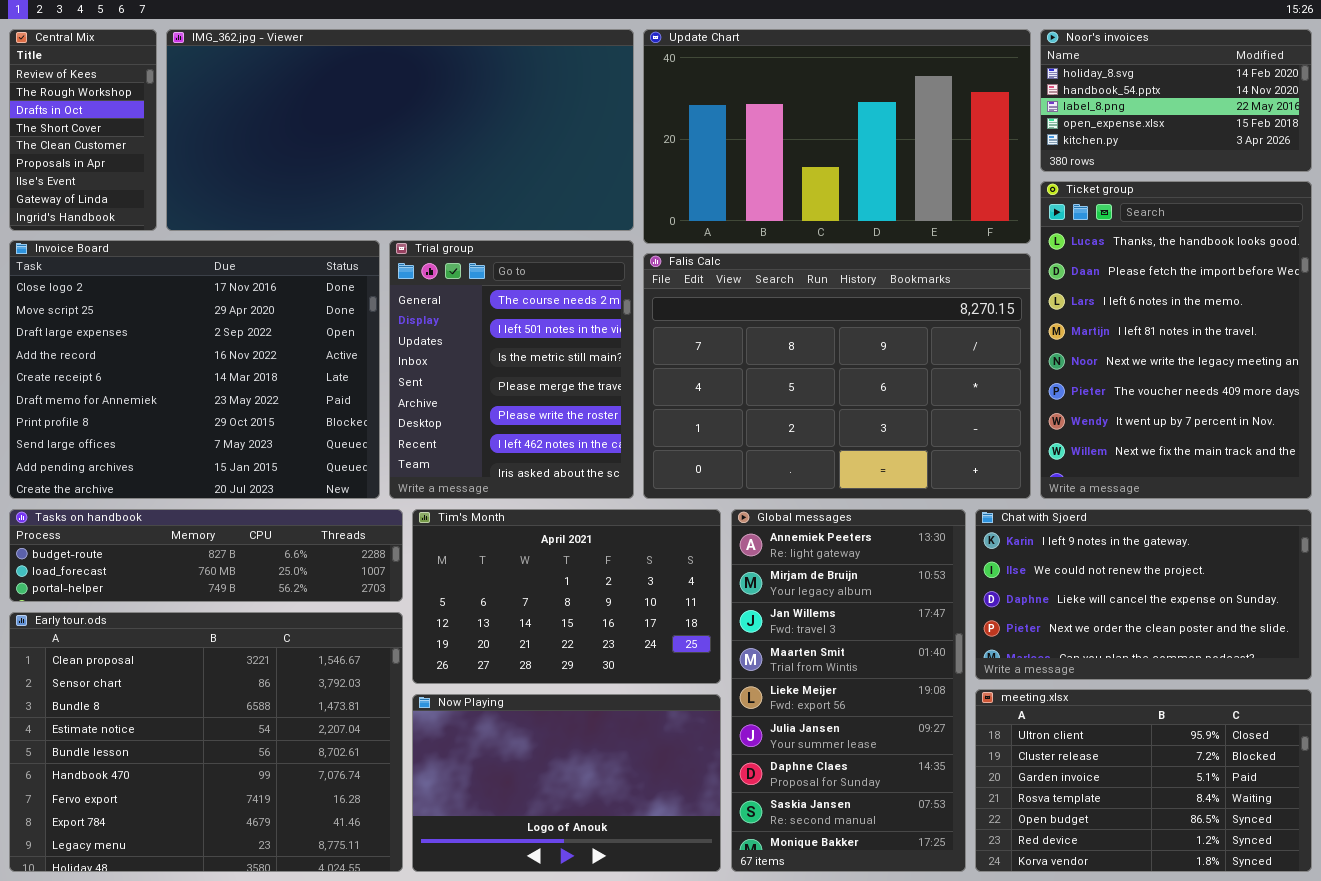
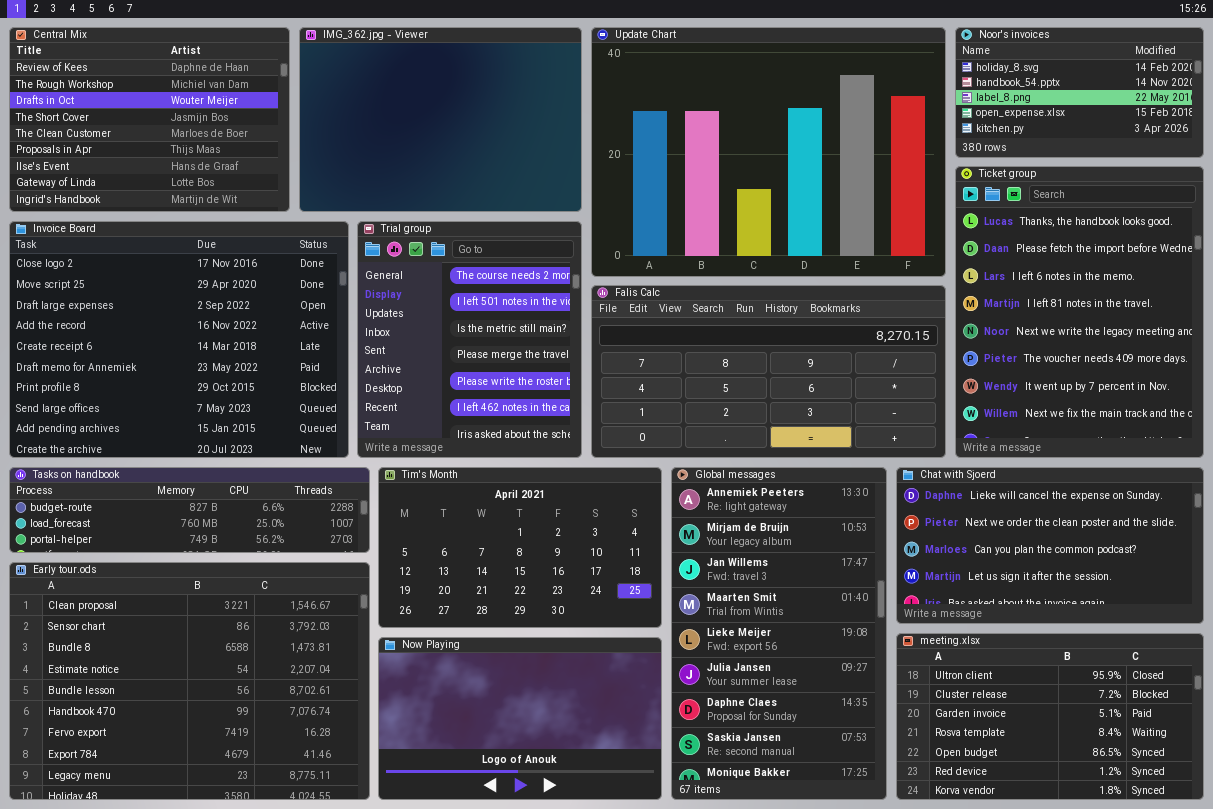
Central Mix: [9,29,157,231] -> [9,27,290,212], resized
IMG_362.jpg - Viewer: [166,29,634,231] -> [299,27,582,212], resized
Update Chart: [643,29,1031,244] -> [591,27,946,277], resized
Falis Calc: [643,253,1031,499] -> [591,285,946,458], resized
Chat with Sjoerd: [975,509,1312,680] -> [896,467,1204,624], scrolled down 2 rows

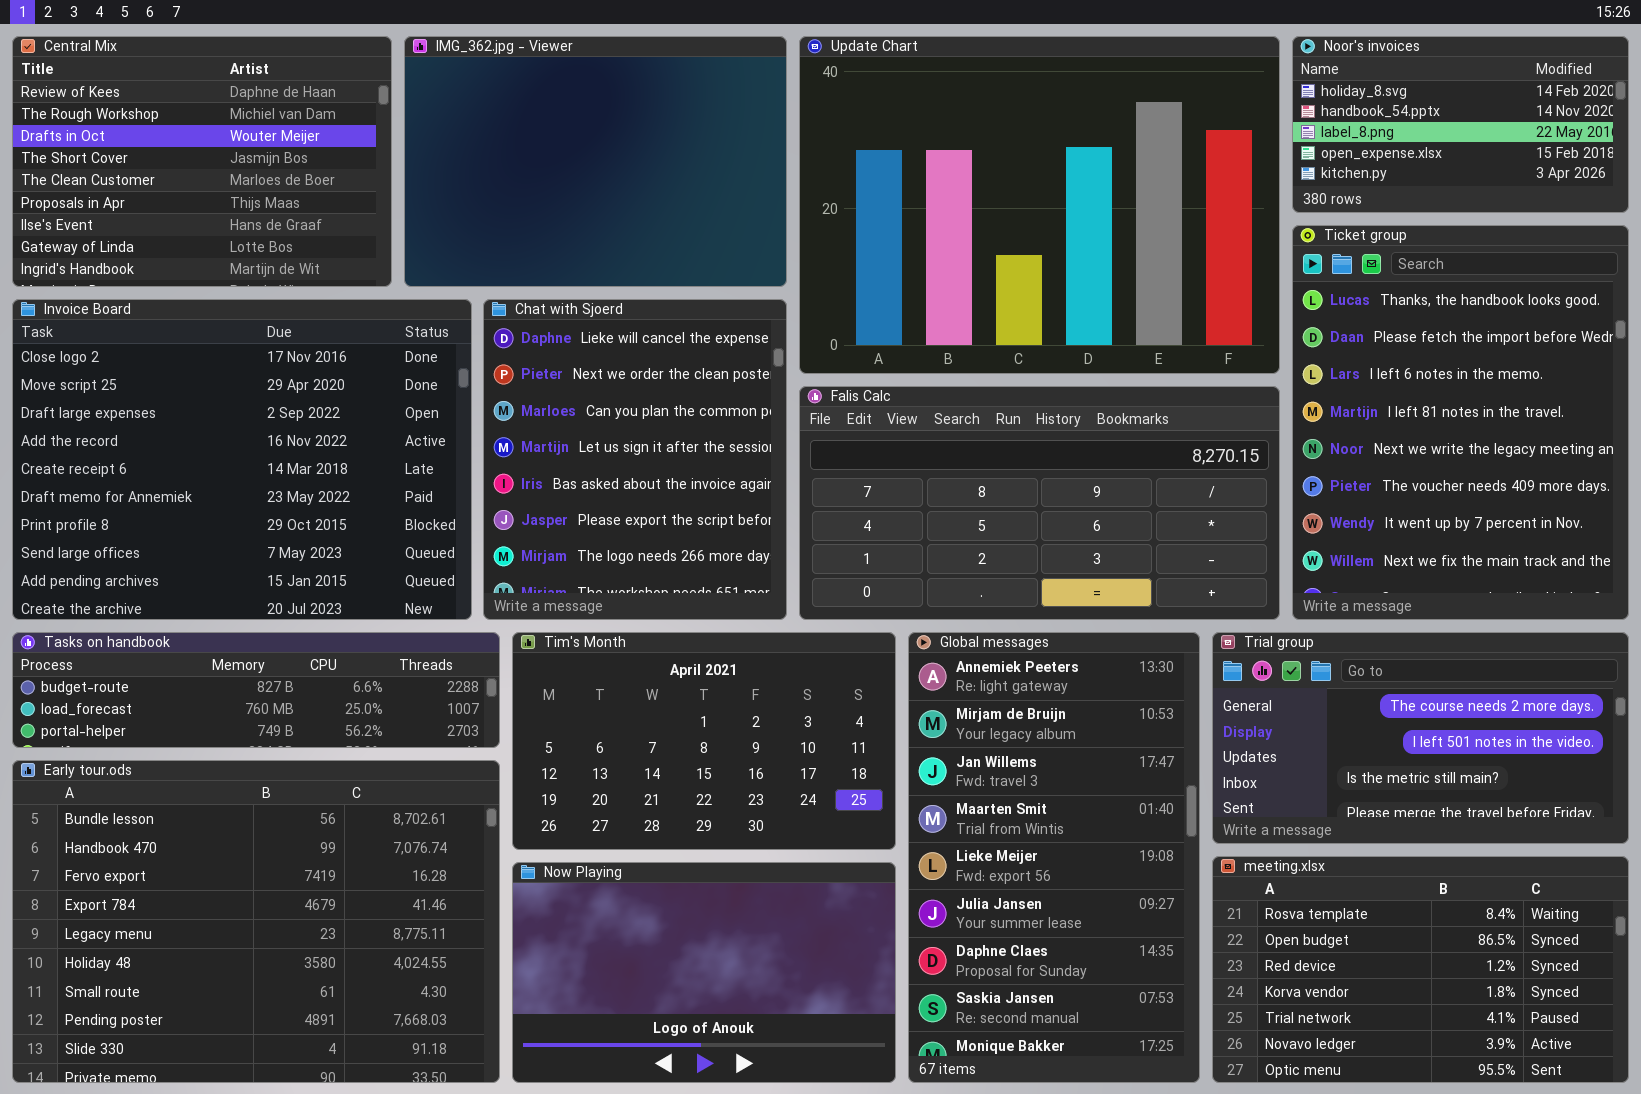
Trial group: [357,221,582,458] -> [1212,632,1629,844], moved, resized
Chat with Sjoerd: [896,467,1204,624] -> [483,299,787,620], moved, resized
Early tour.ods: [9,562,370,800] -> [12,760,500,1083], scrolled down 4 rows
meeting.xlsx: [896,633,1204,800] -> [1212,856,1629,1083], scrolled down 3 rows

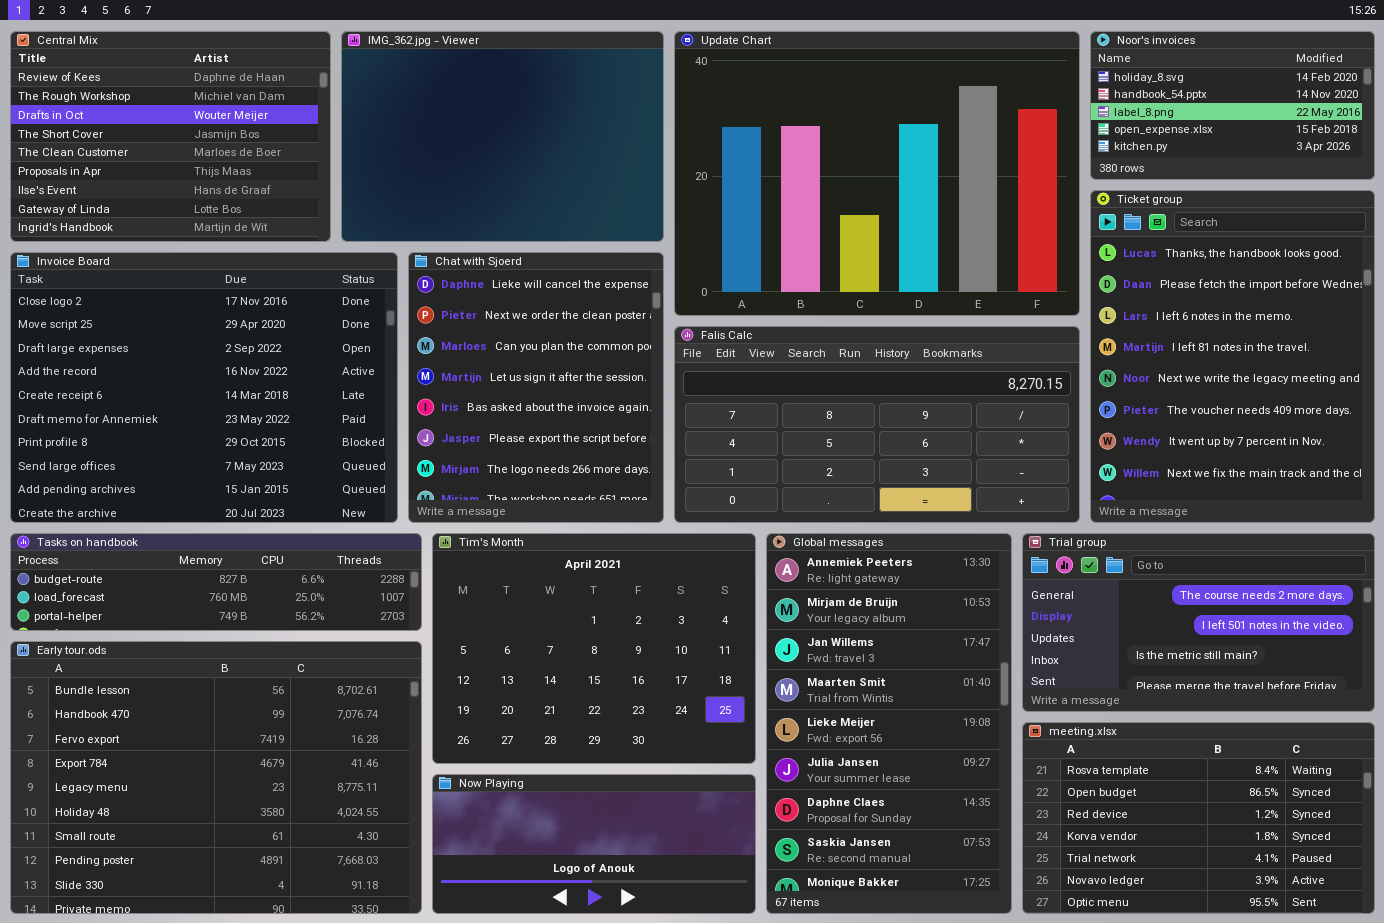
Tim's Month: [512,632,896,850] -> [432,533,756,764], resized
Now Playing: [512,862,896,1083] -> [432,774,756,914], resized

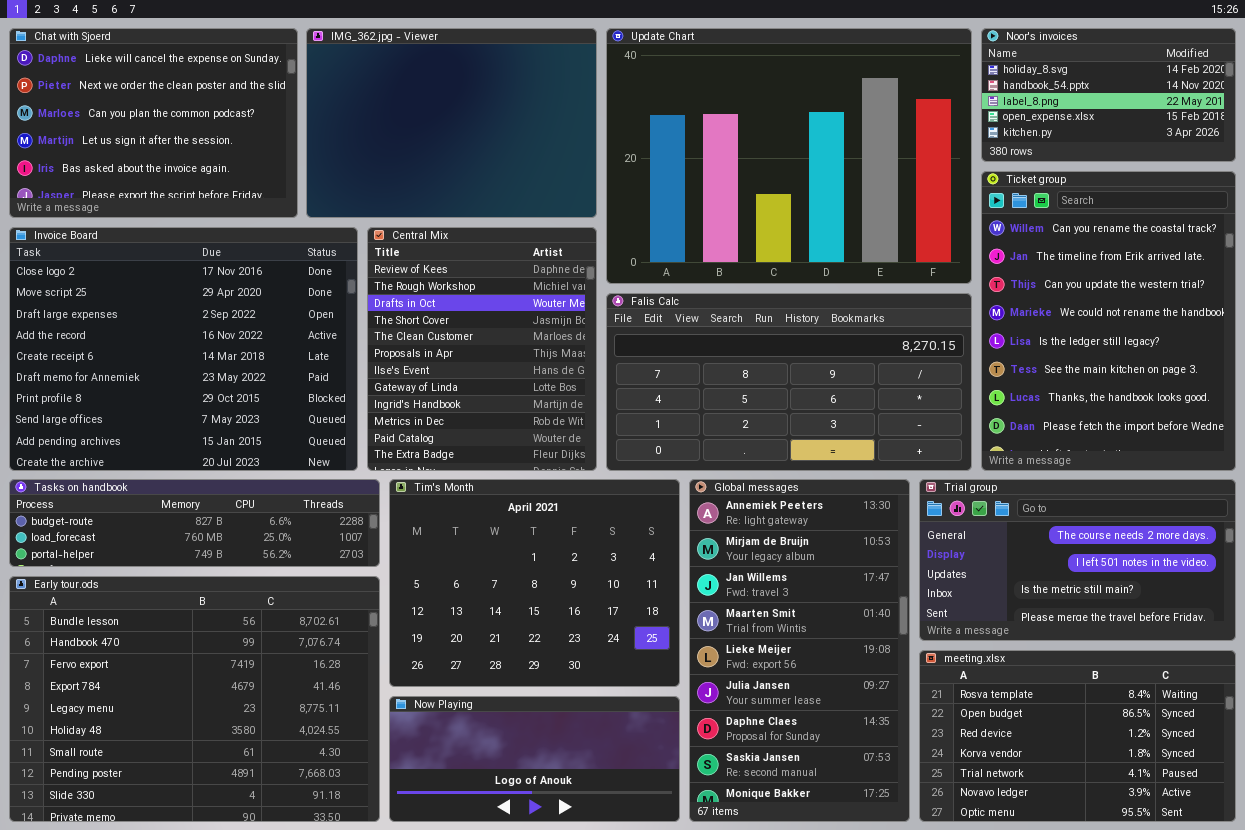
Central Mix: [10,31,331,242] -> [367,227,597,471], moved, resized
Ticket group: [1090,190,1375,523] -> [981,171,1236,471], scrolled up 6 rows
Chat with Sjoerd: [408,252,664,523] -> [9,28,298,218], moved, resized

